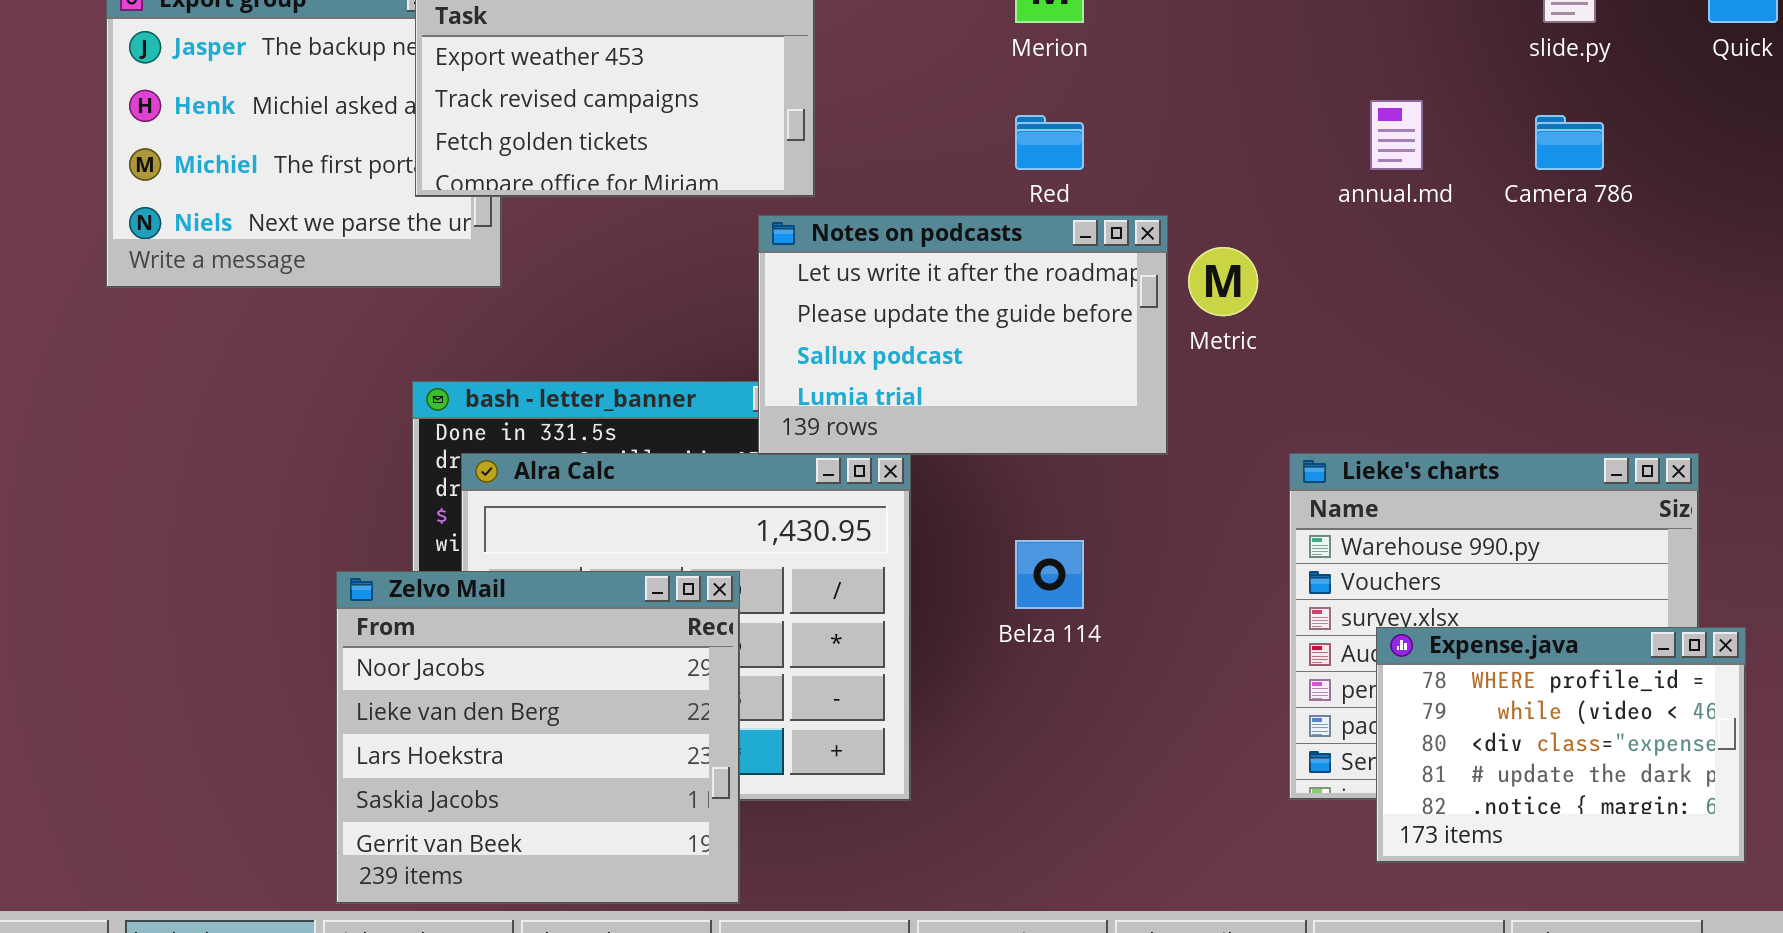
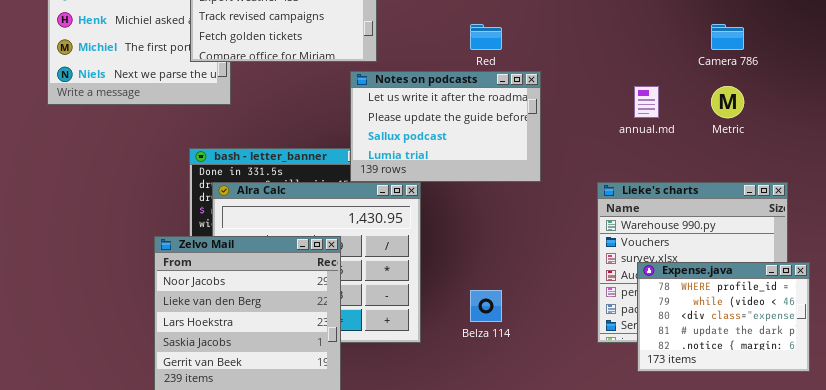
annual.md: [1370,100,1423,170] -> [634,86,659,118], moved
Metric: [1188,247,1258,316] -> [711,86,744,118], moved
Belza 114: [1015,540,1084,609] -> [470,290,502,322], moved

